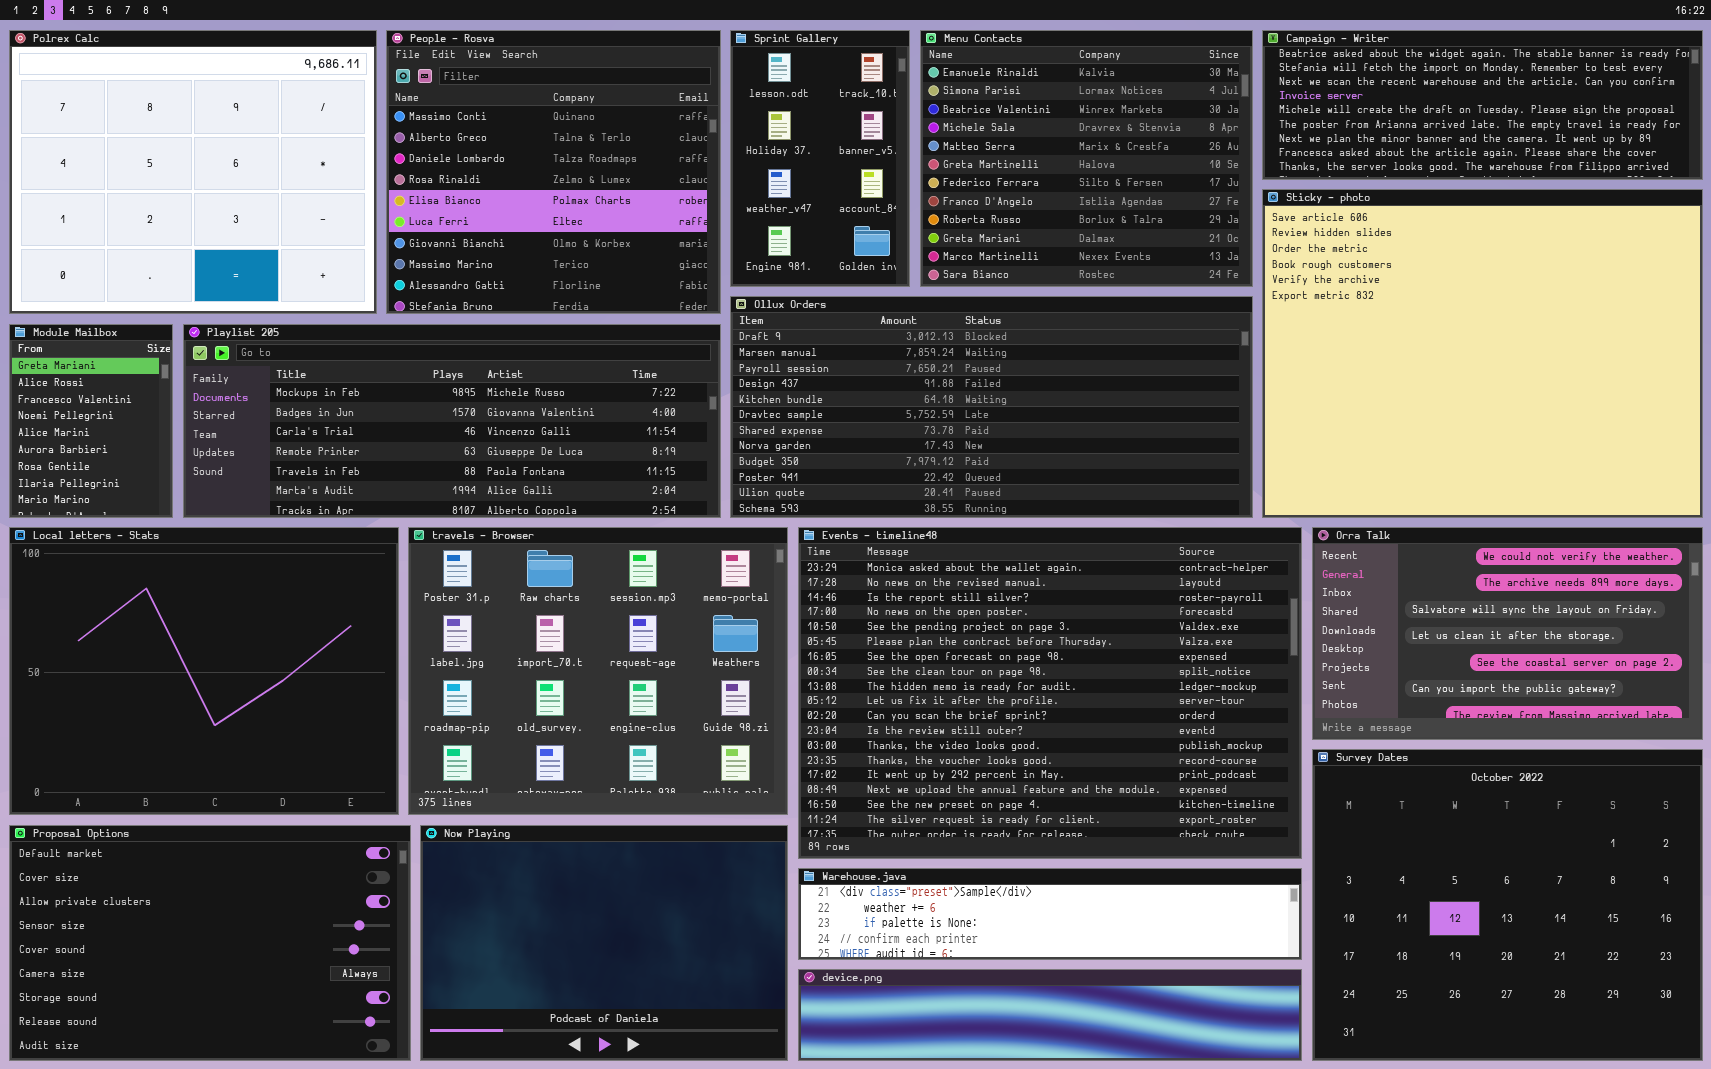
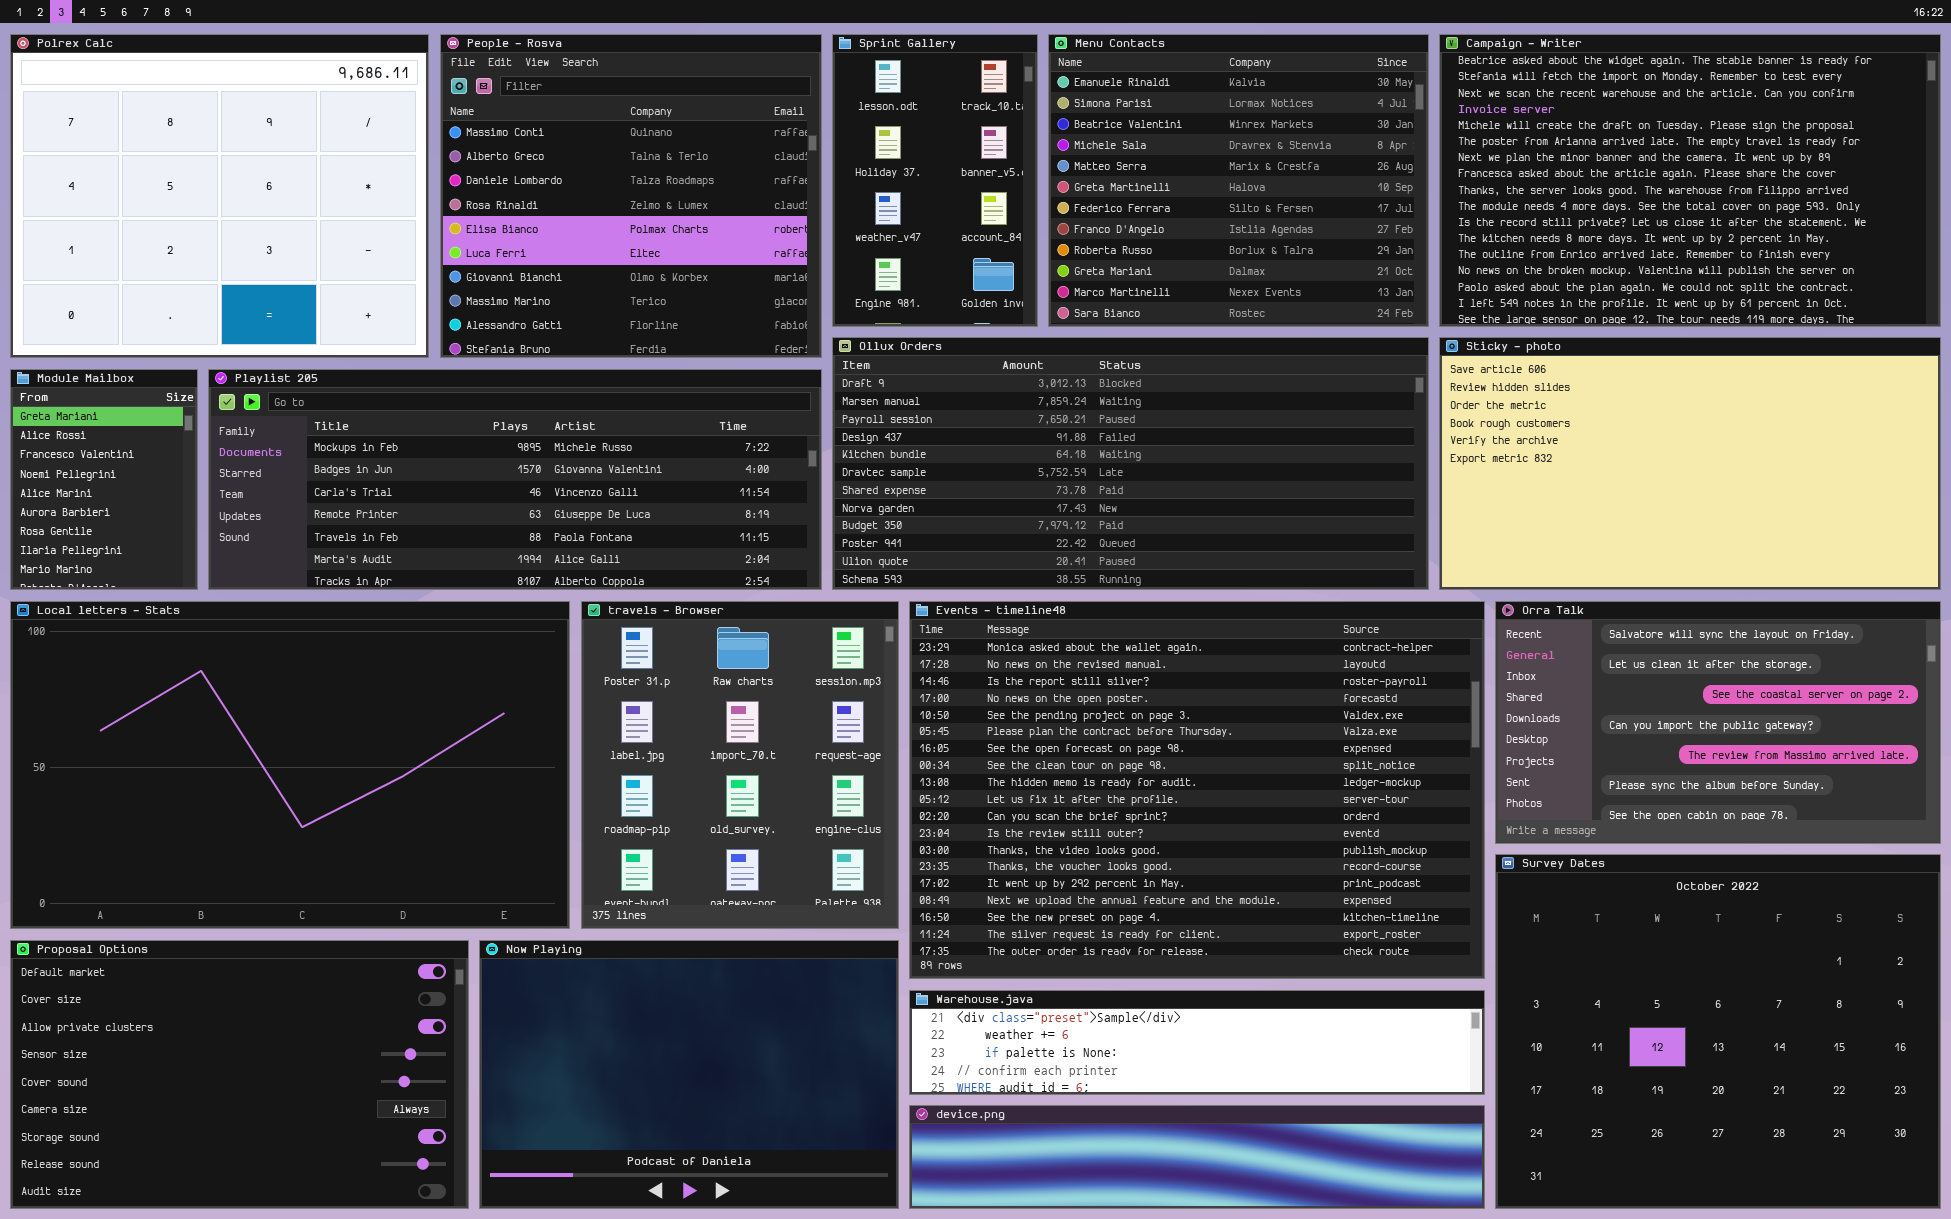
Campaign - Writer: [1262,30,1703,180] -> [1439,34,1941,327], resized
Sticky - photo: [1262,189,1703,518] -> [1439,337,1941,590], resized
Local letters - Stats: [9,527,399,815] -> [10,601,570,929], resized
travels - Browser: [408,527,788,815] -> [581,601,899,929], resized
Orra Talk: [1312,527,1703,740] -> [1495,601,1941,844], scrolled down 2 rows

